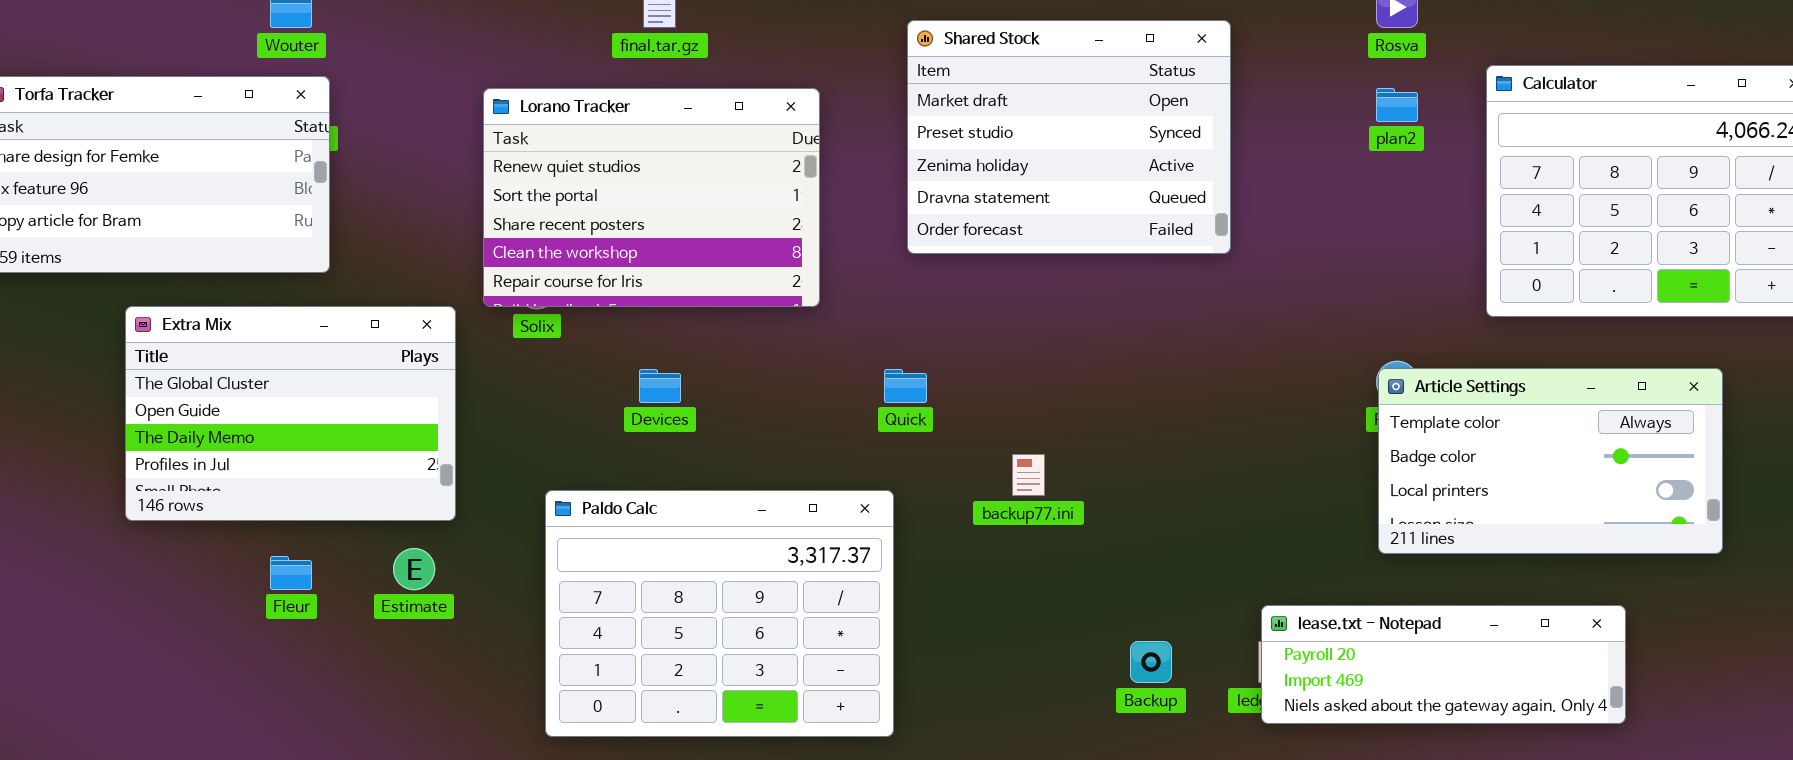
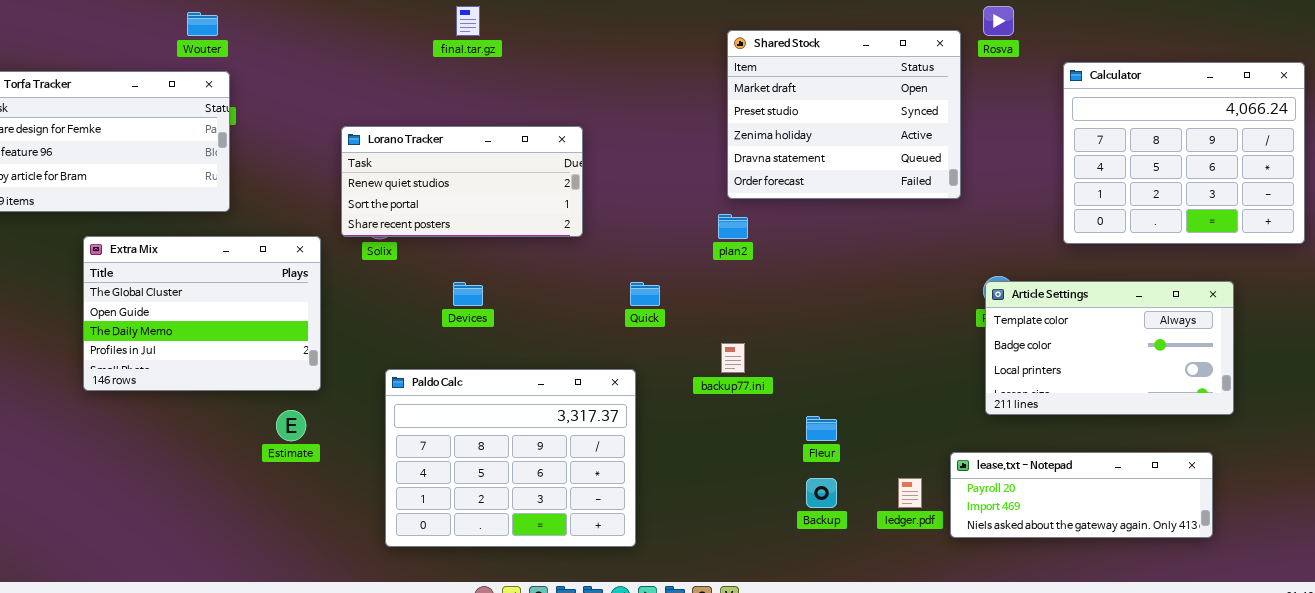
Shared Stock: [907,20,1231,254] -> [727,30,961,199], moved
Lorano Tracker: [483,88,820,307] -> [341,126,583,237], resized
plan2: [1376,88,1418,122] -> [718,214,748,239], moved
Fleur: [270,556,312,590] -> [806,416,837,441], moved
lease.txt - Notepad: [1261,605,1626,724] -> [950,452,1213,538], moved

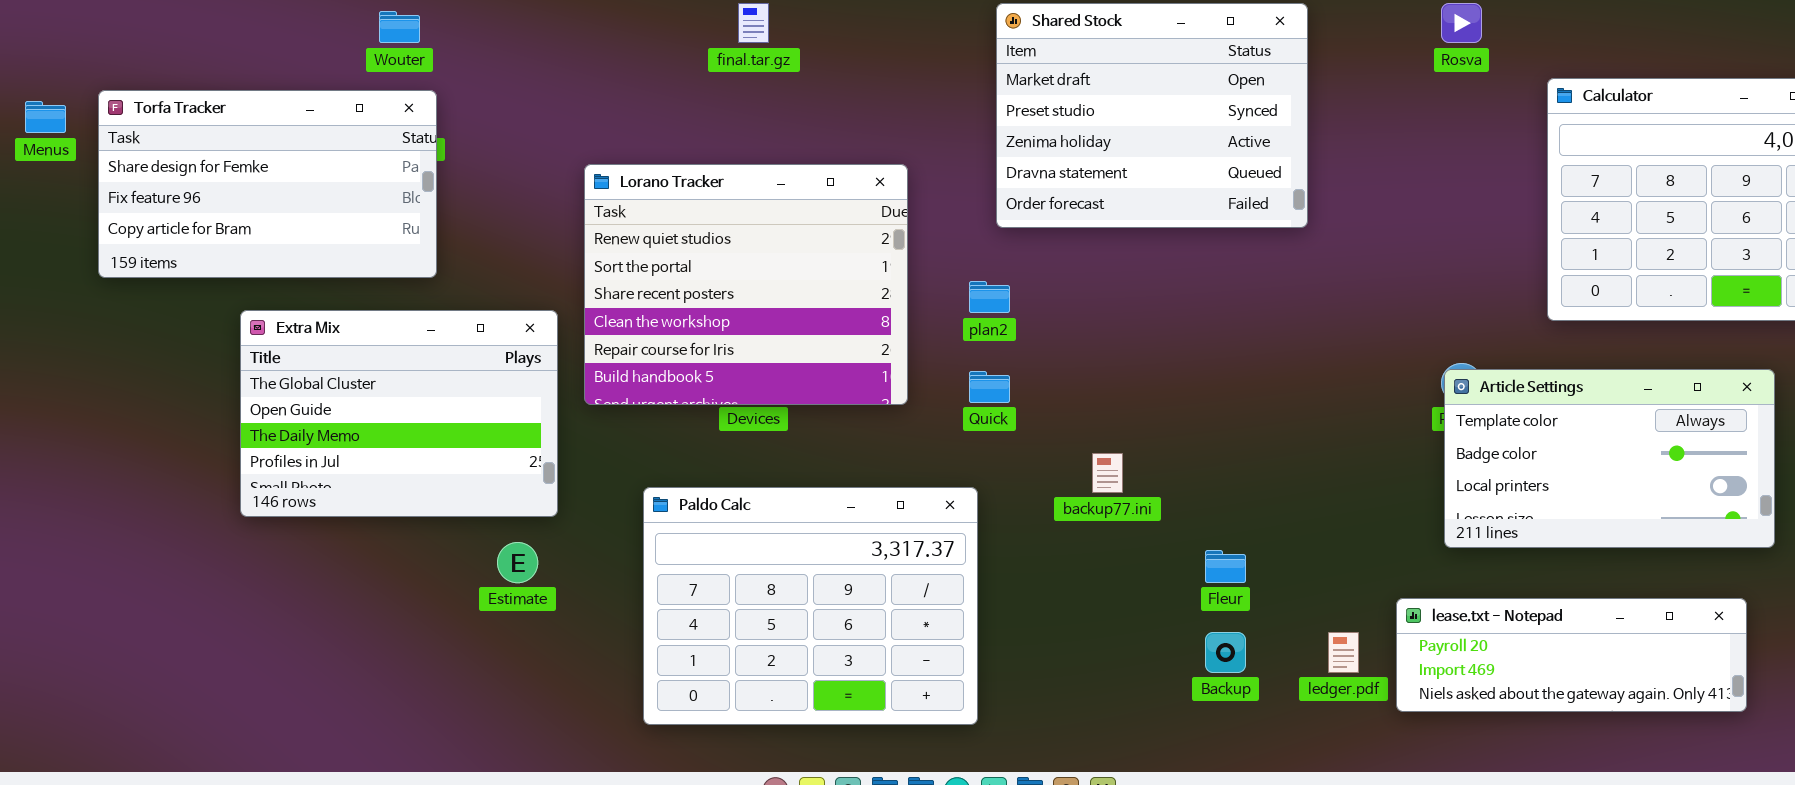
Shared Stock: [727,30,961,199] -> [996,3,1308,228], moved
Lorano Tracker: [341,126,583,237] -> [584,164,908,405], resized
plan2: [718,214,748,239] -> [969,281,1010,313], moved

